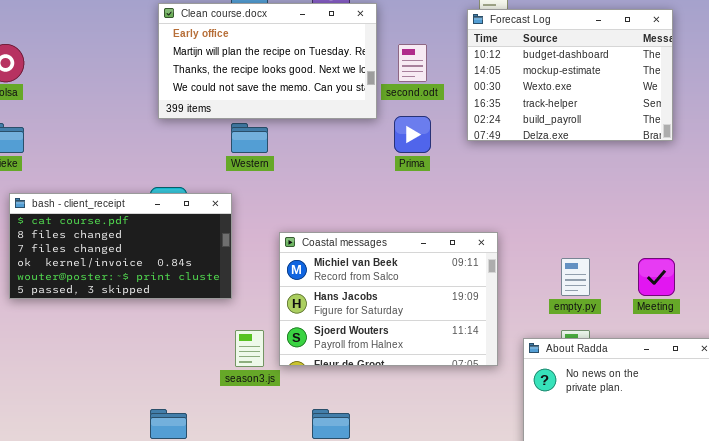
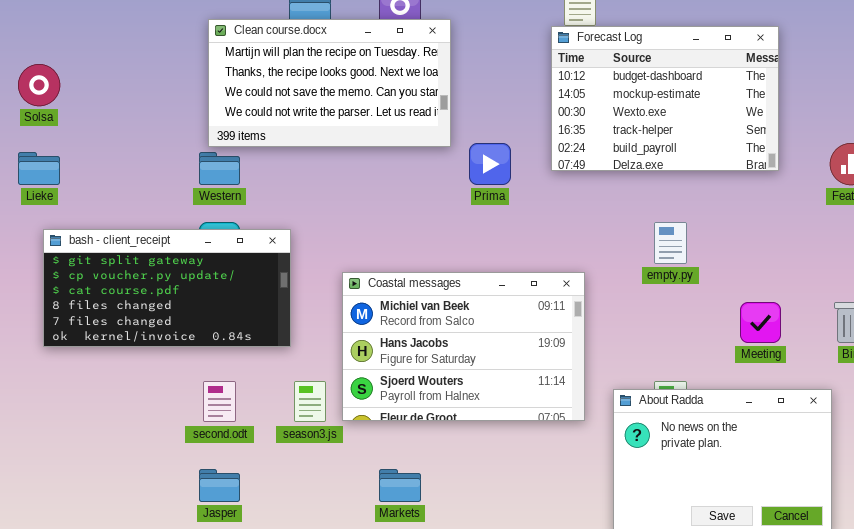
Clean course.docx: [158,3,377,119] -> [208,19,451,147], scrolled down 1 row
second.odt: [398,44,427,82] -> [203,381,236,422], moved
Western: [231,123,268,153] -> [199,152,240,185], moved
bash - client_receipt: [9,193,232,299] -> [43,229,291,347], scrolled up 2 rows
empty.py: [561,258,590,296] -> [654,222,687,264], moved

